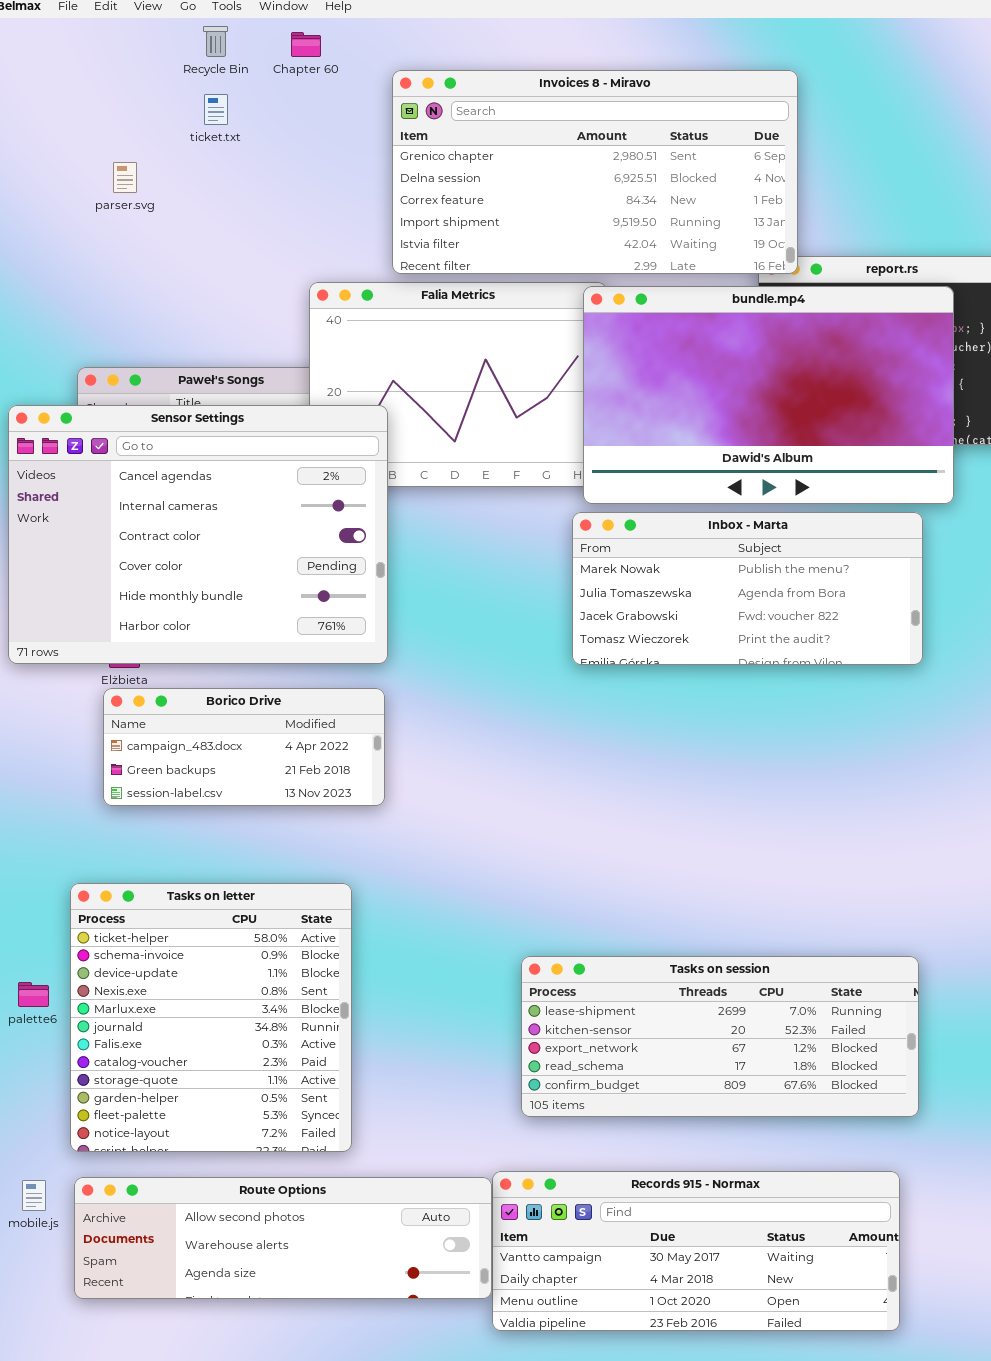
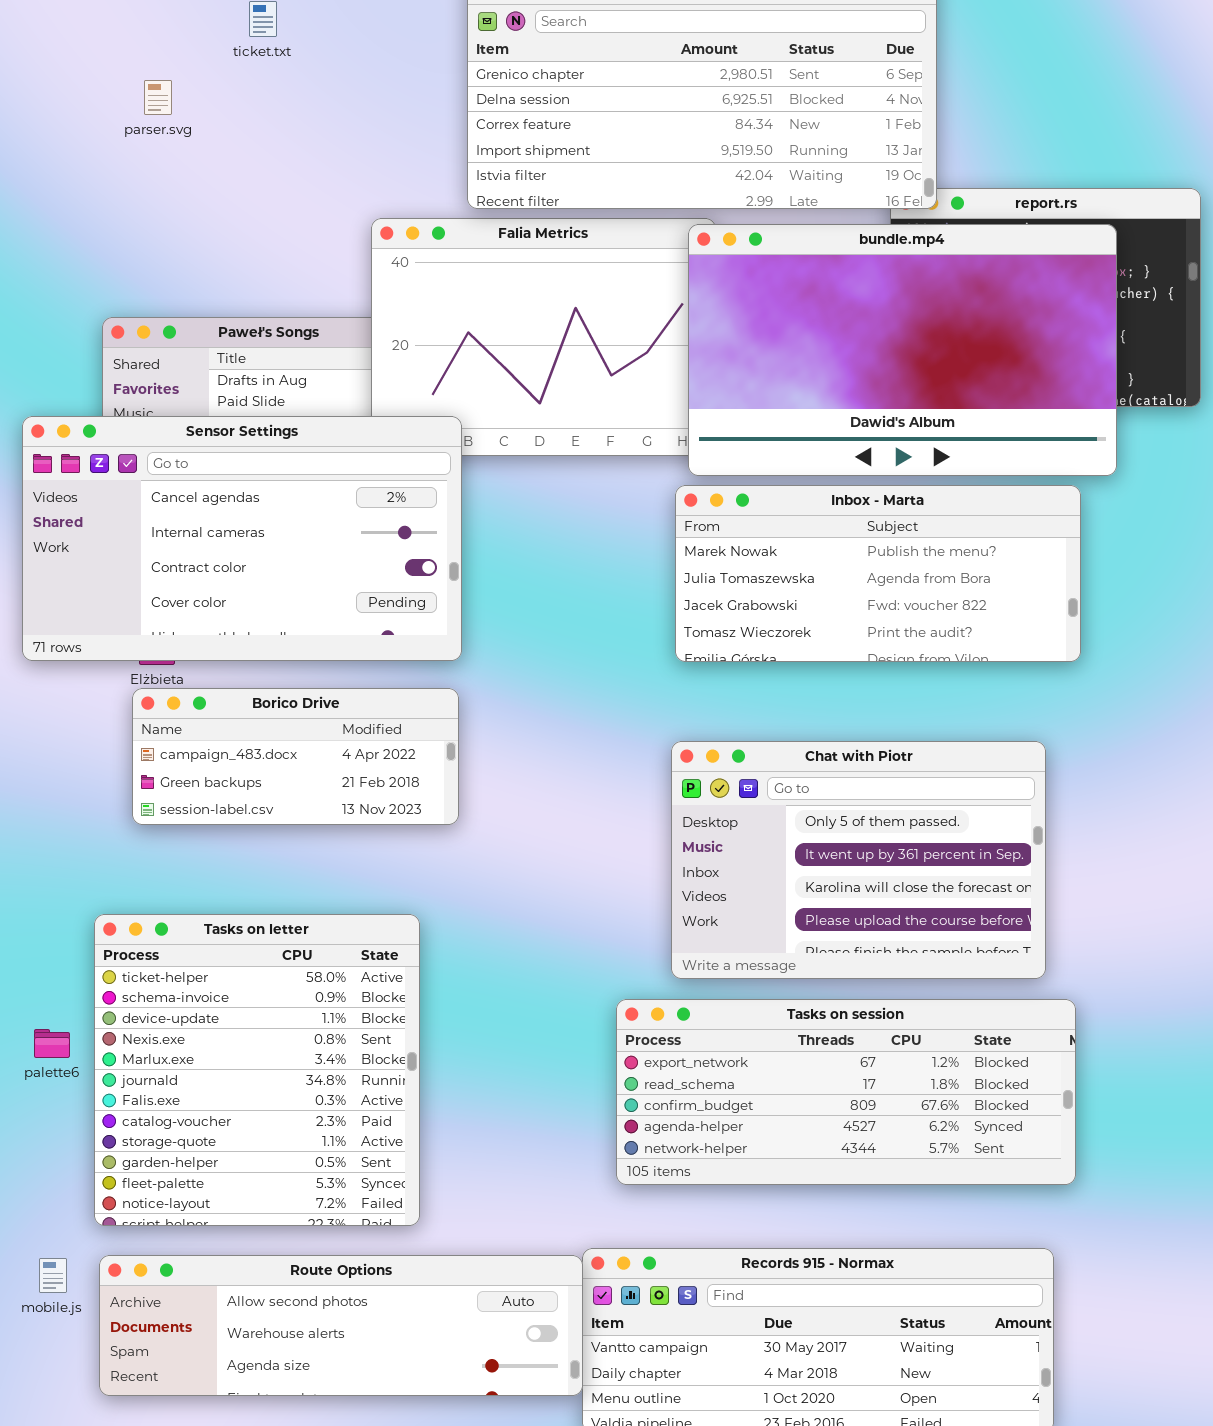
Sensor Settings: [8,405,388,664] -> [22,416,462,661], resized
Chat with Piotr: none -> [671,741,1046,979], opened
Tasks on session: [521,956,919,1117] -> [616,999,1076,1185], scrolled down 2 rows

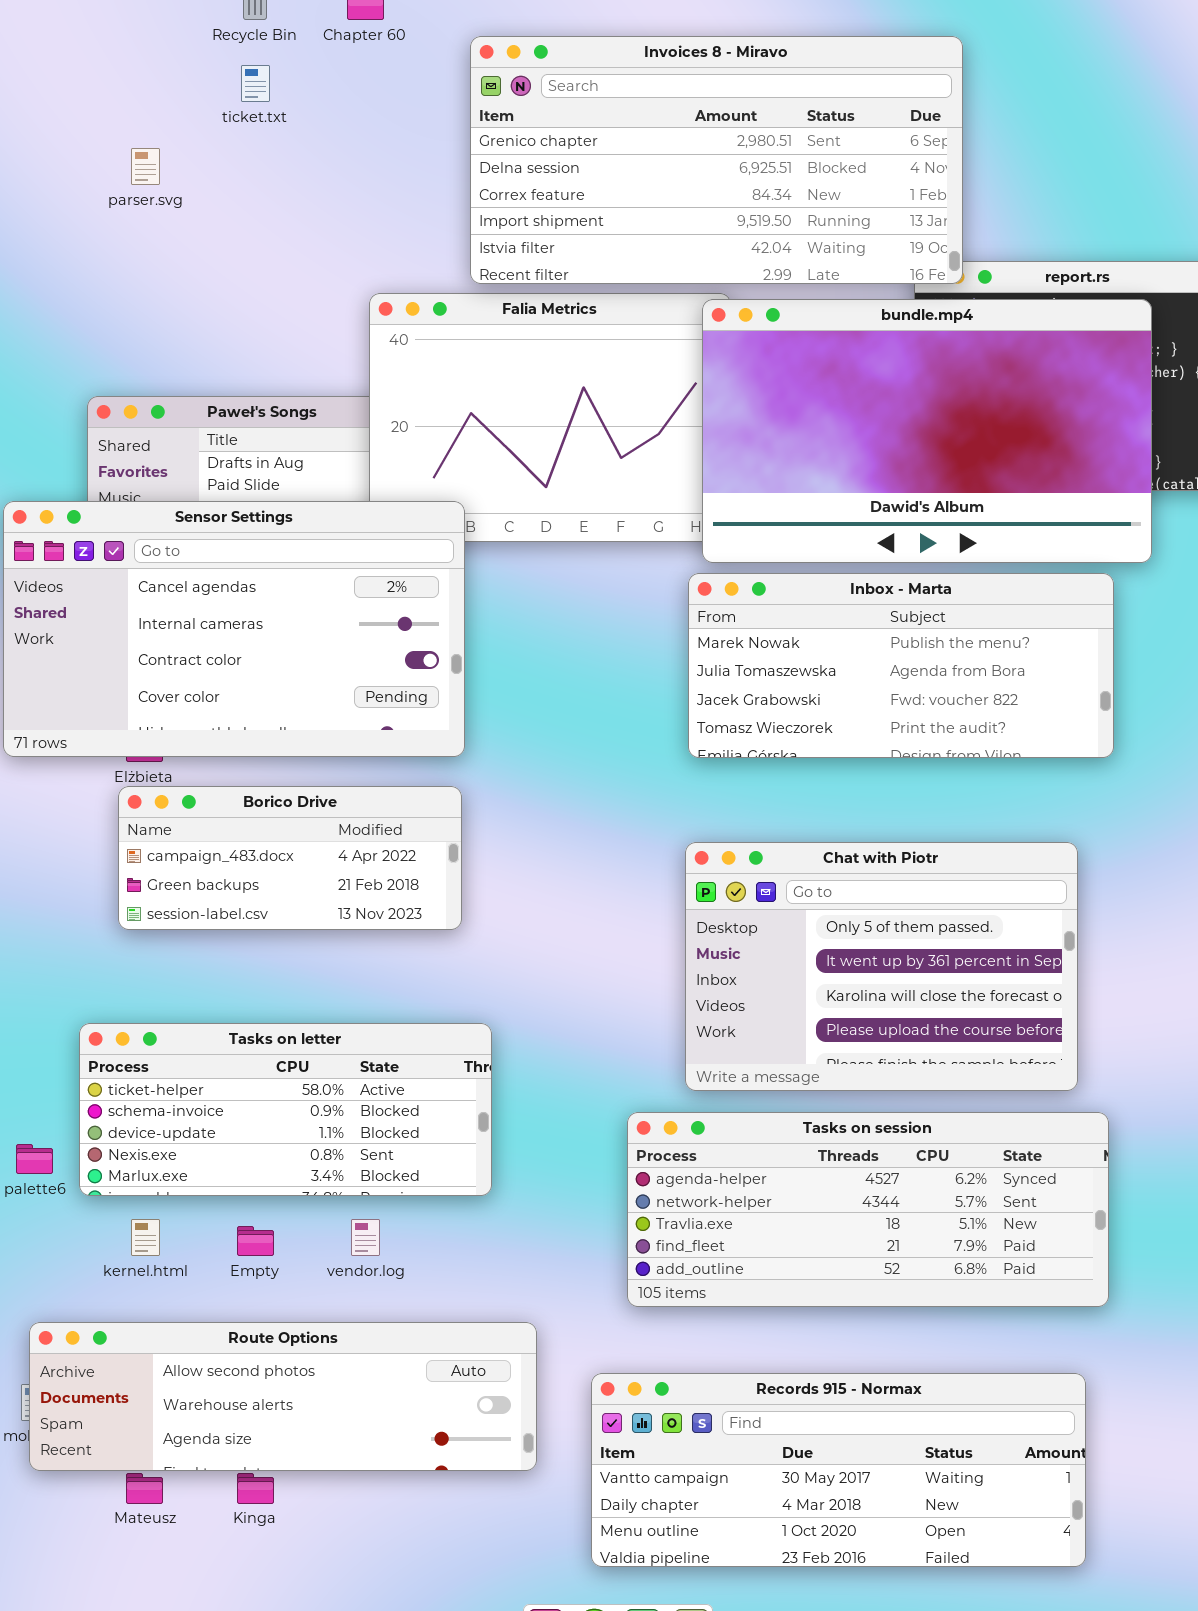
Tasks on letter: [94,914,420,1226] -> [79,1023,492,1196], resized
Tasks on session: [616,999,1076,1185] -> [627,1112,1109,1307], scrolled down 3 rows
Route Options: [99,1255,583,1396] -> [29,1322,537,1471], moved

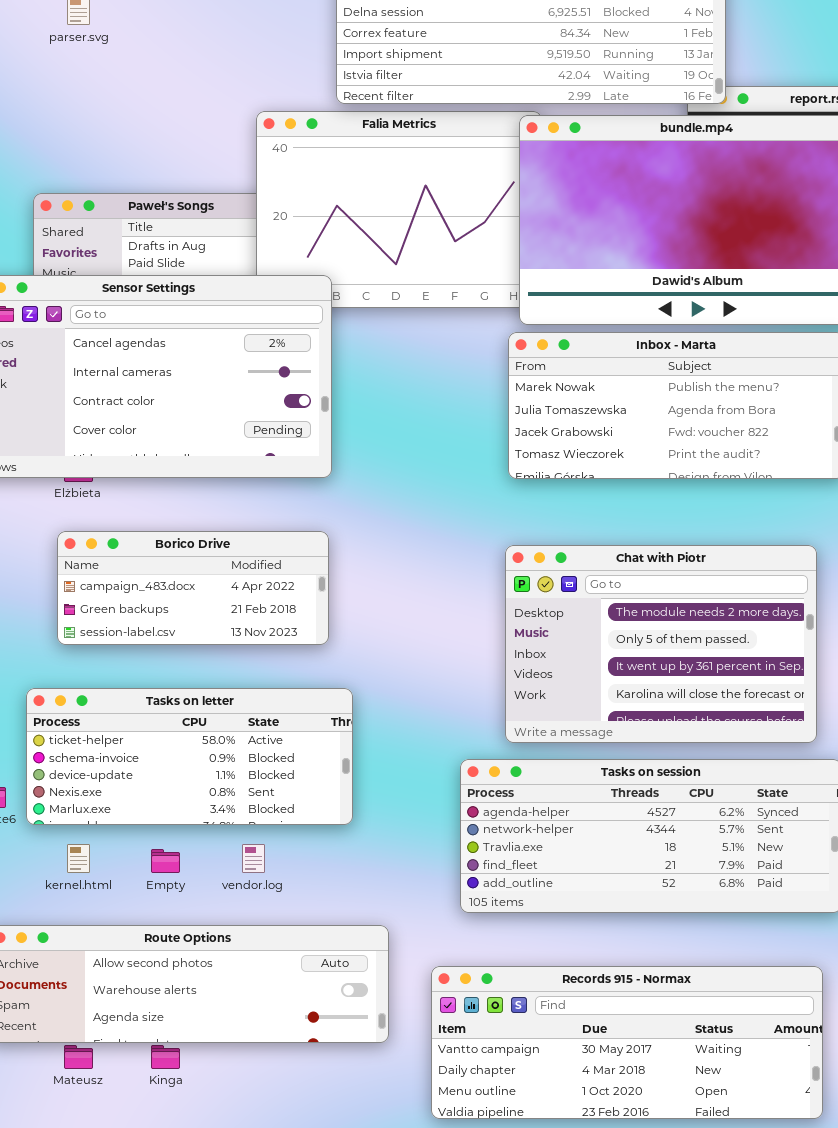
Borico Drive: [118,786,462,930] -> [57,531,329,645], moved
Chat with Piotr: [685,842,1078,1091] -> [505,545,817,743], scrolled up 1 row

